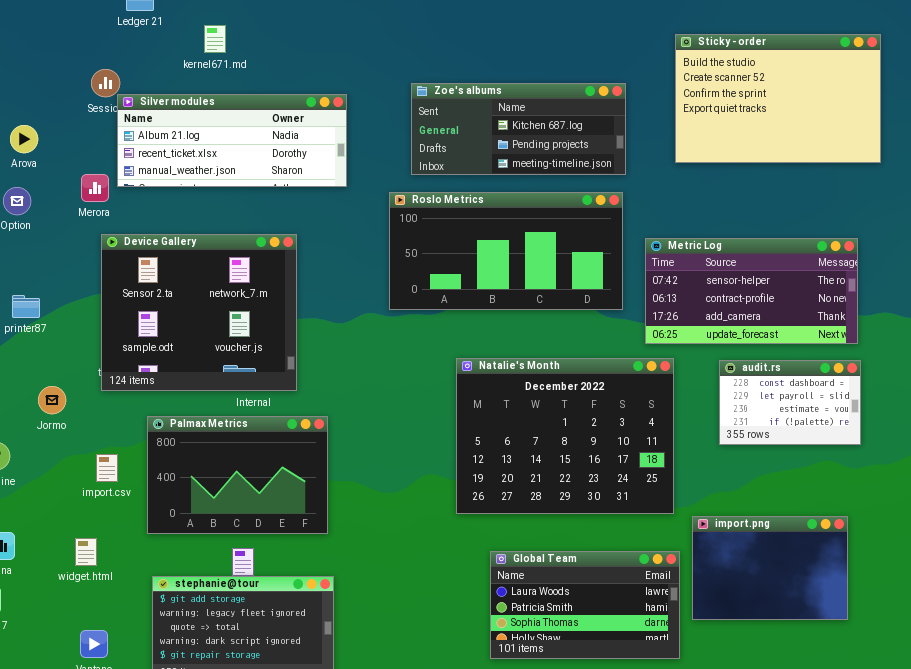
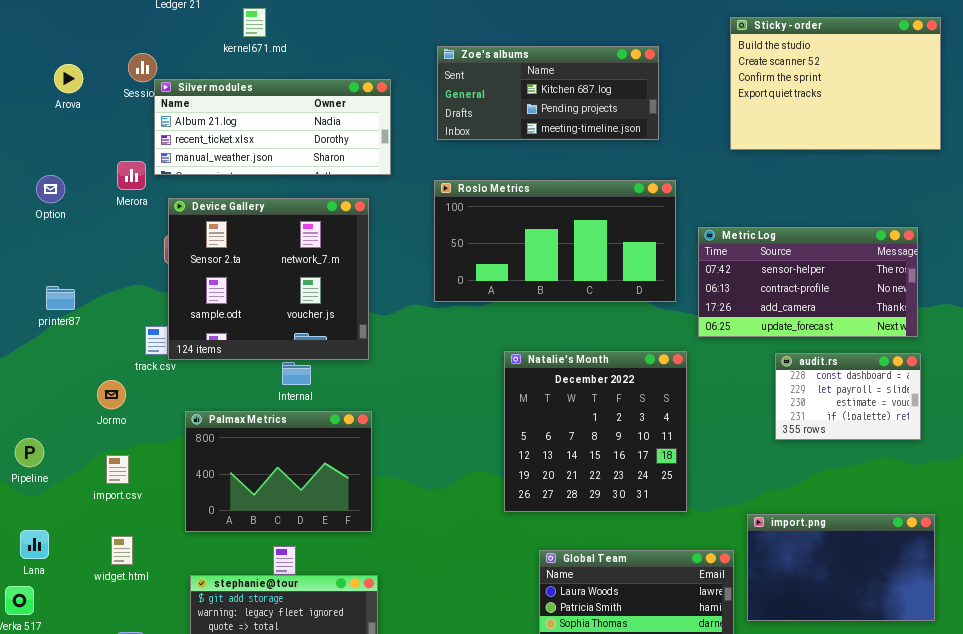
Zoe's albums: [411,83,626,175] -> [437,46,659,140], moved
Arova: [10,125,38,153] -> [54,64,83,93], moved
Device Gallery: [101,234,297,391] -> [168,198,369,360], moved
Natalie's Month: [456,358,674,514] -> [504,351,687,512], resized
Jormo: [38,386,66,414] -> [97,380,126,409], moved
import.csv: [96,454,118,482] -> [106,455,129,484], moved
import.png: [692,516,848,620] -> [747,514,935,621], resized

